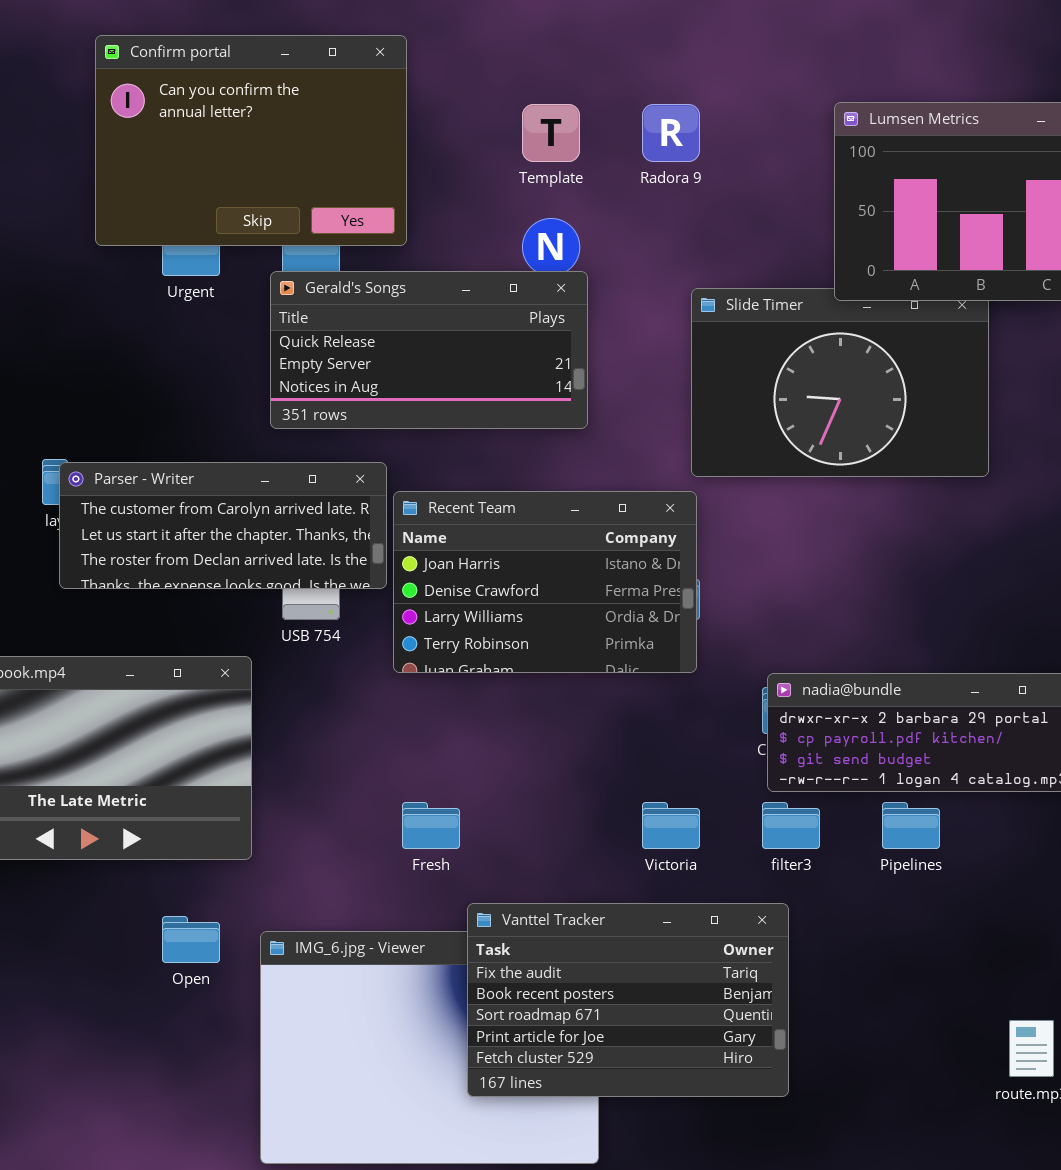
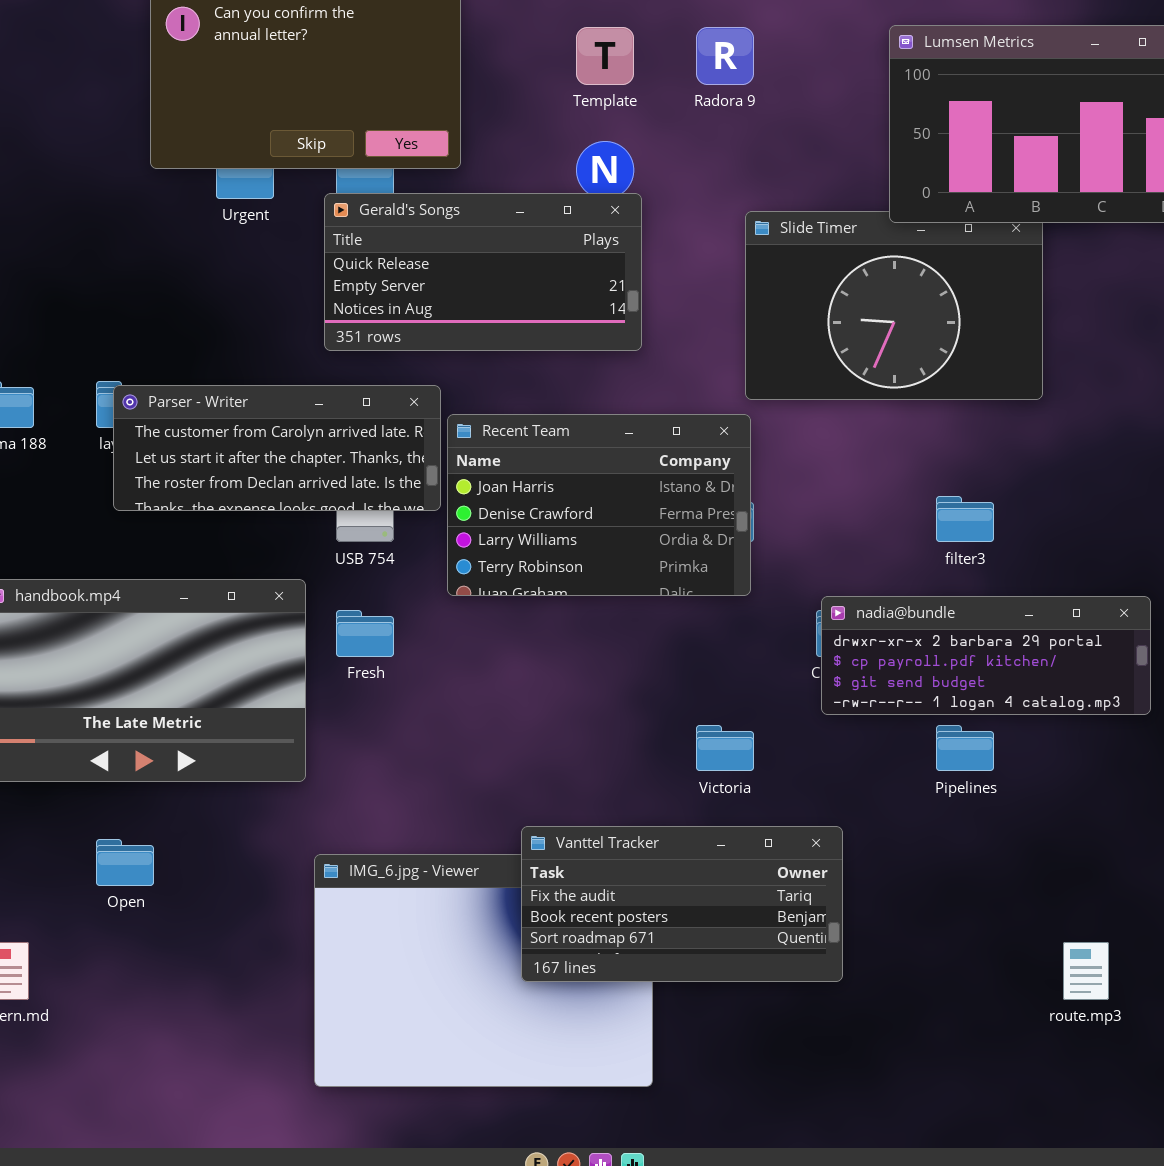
Fresh: [402,802,460,849] -> [336,610,394,657], moved
filter3: [762,802,820,849] -> [936,496,994,542], moved
Vanttel Tracker: [467,903,789,1097] -> [521,826,843,982], resized
Open: [162,916,220,963] -> [96,839,154,886], moved

